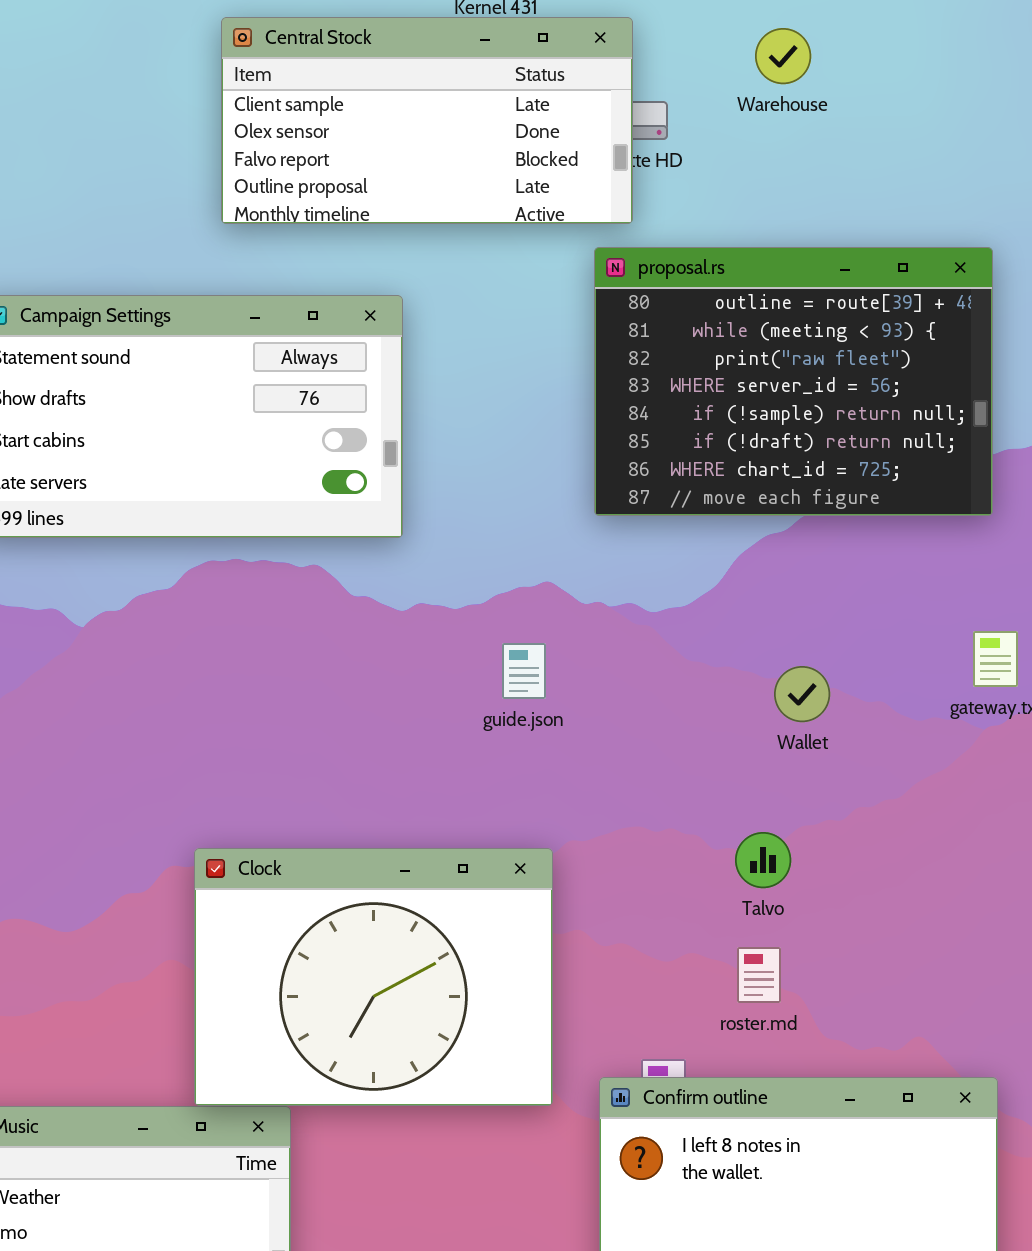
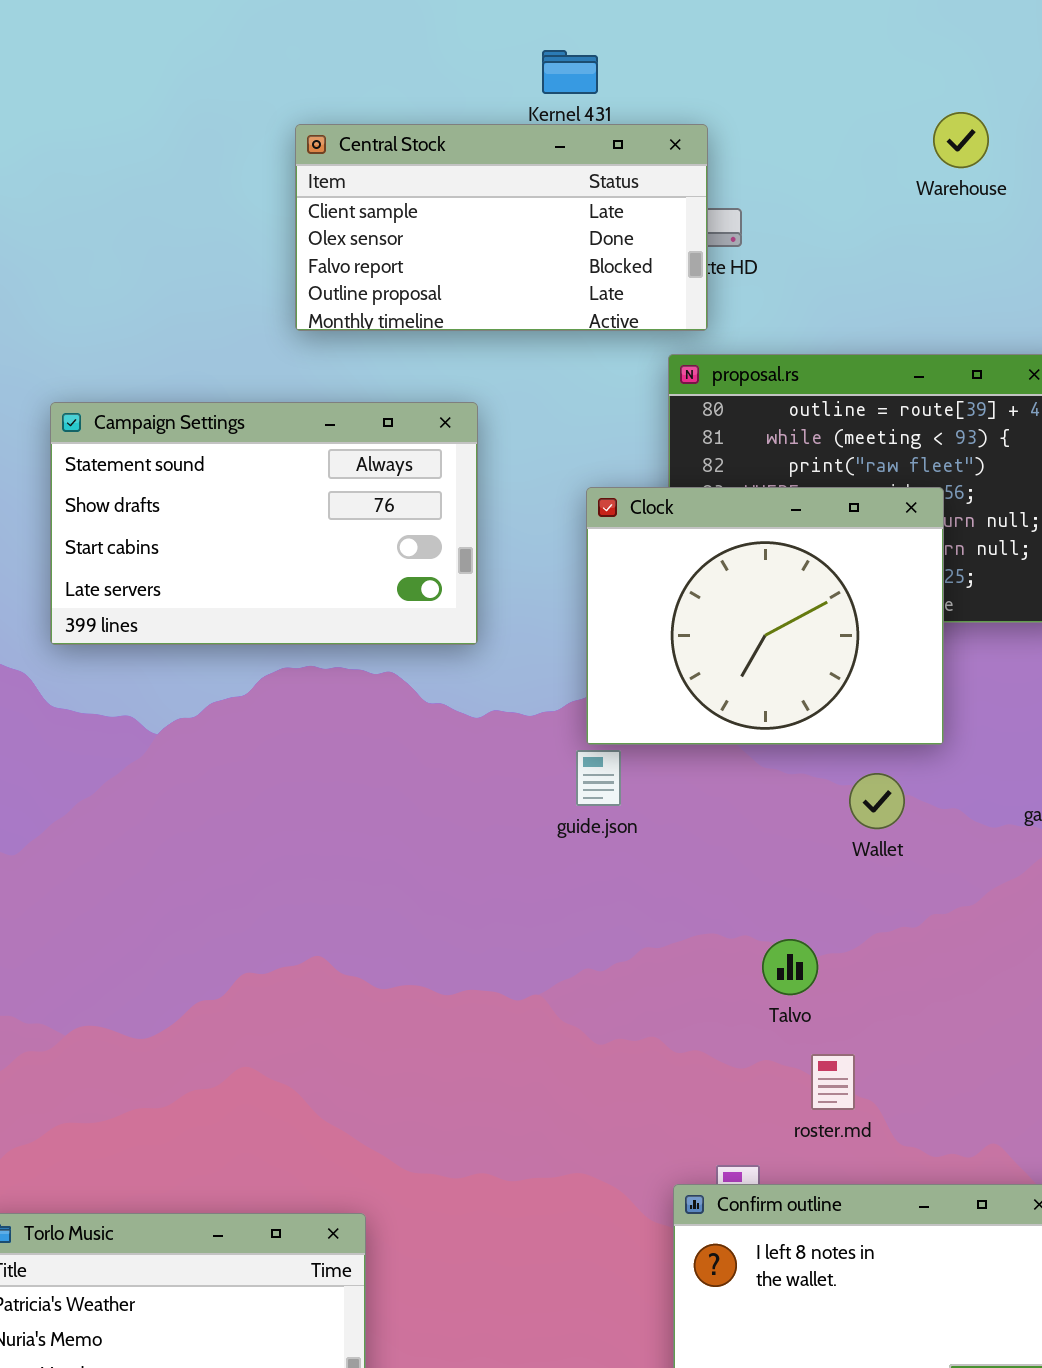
Warehouse: [755,28,811,84] -> [933,112,989,168], moved
Talvo: [735,832,791,888] -> [762,939,818,995], moved
Clock: [194,848,553,1106] -> [586,487,944,745], moved

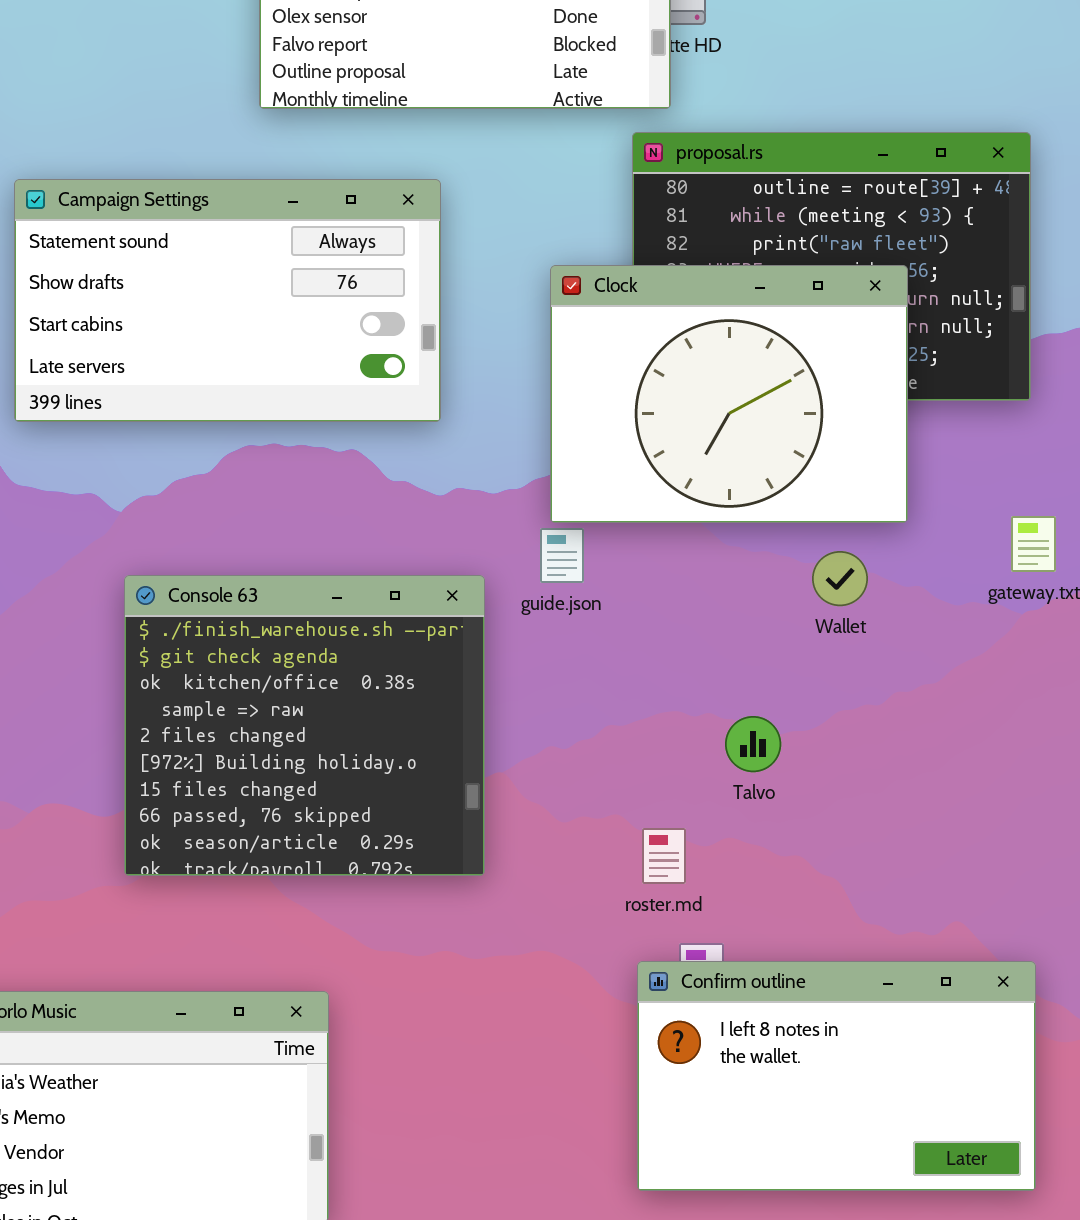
Console 63: none -> [124,575,485,876], opened
roster.md: [811,1054,855,1110] -> [642,828,686,884], moved

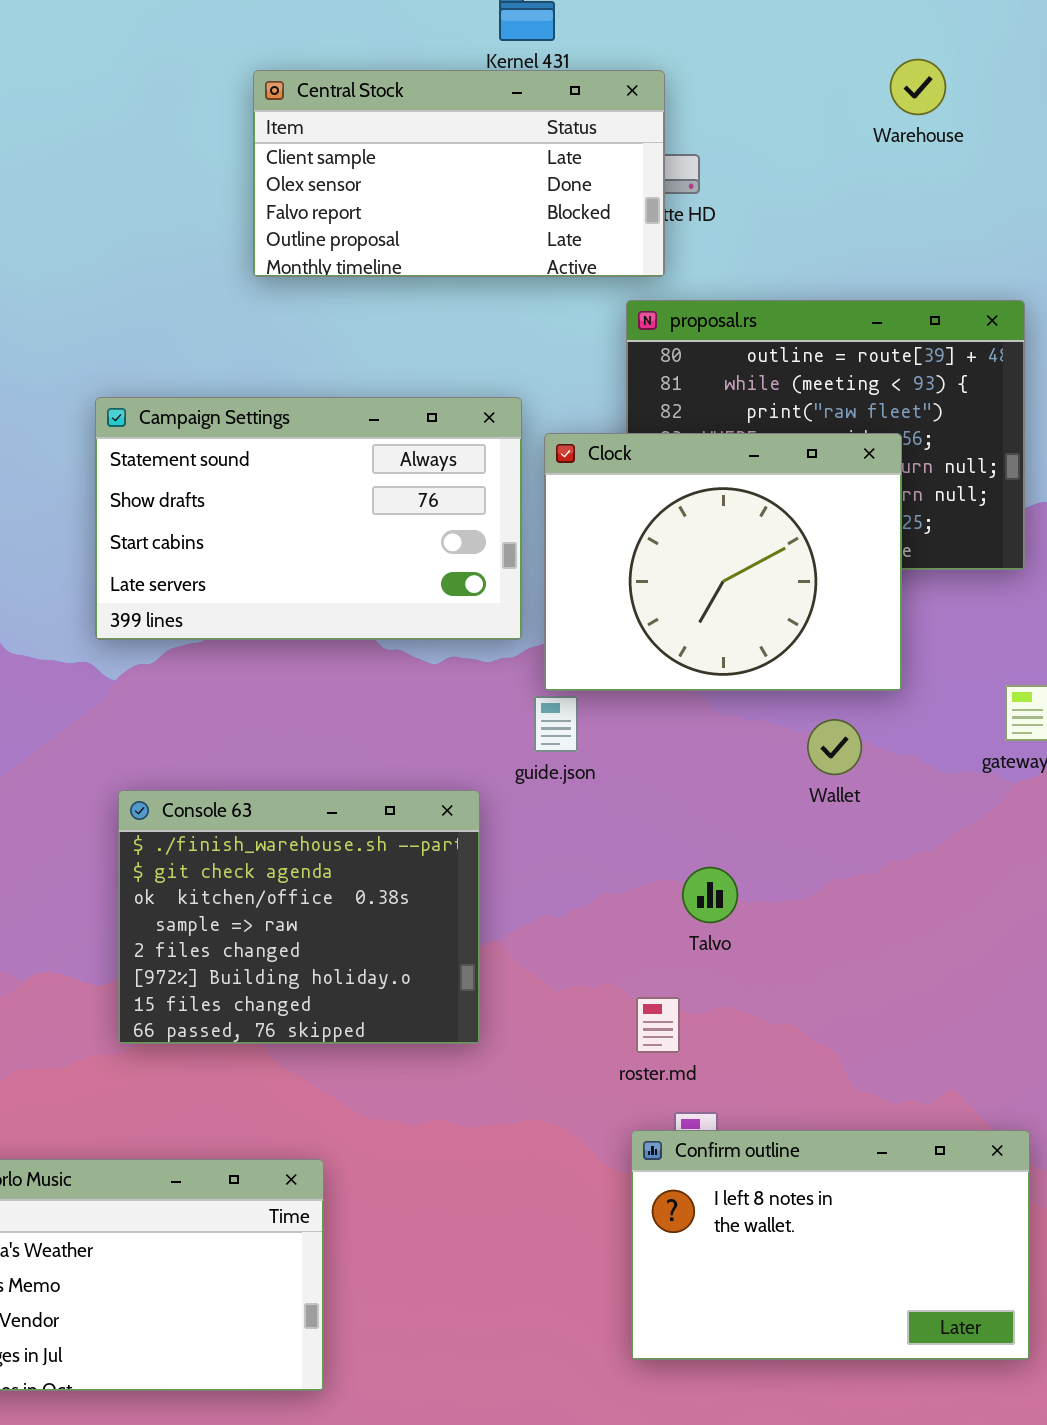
Campaign Settings: [14,179,441,422] -> [95,397,522,640], moved
Console 63: [124,575,485,876] -> [118,790,480,1044], resized
Talvo: [725,716,781,772] -> [682,867,738,923], moved

